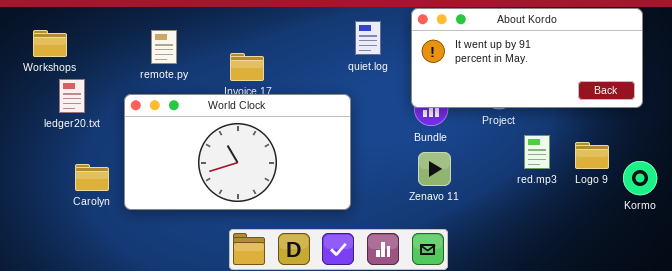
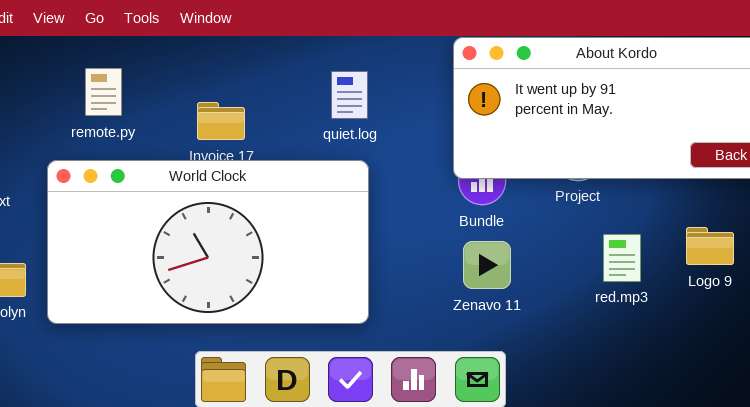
quiet.log: [355,21,381,55] -> [331,71,368,119], moved
red.mp3: [524,135,550,169] -> [603,234,641,282], moved

